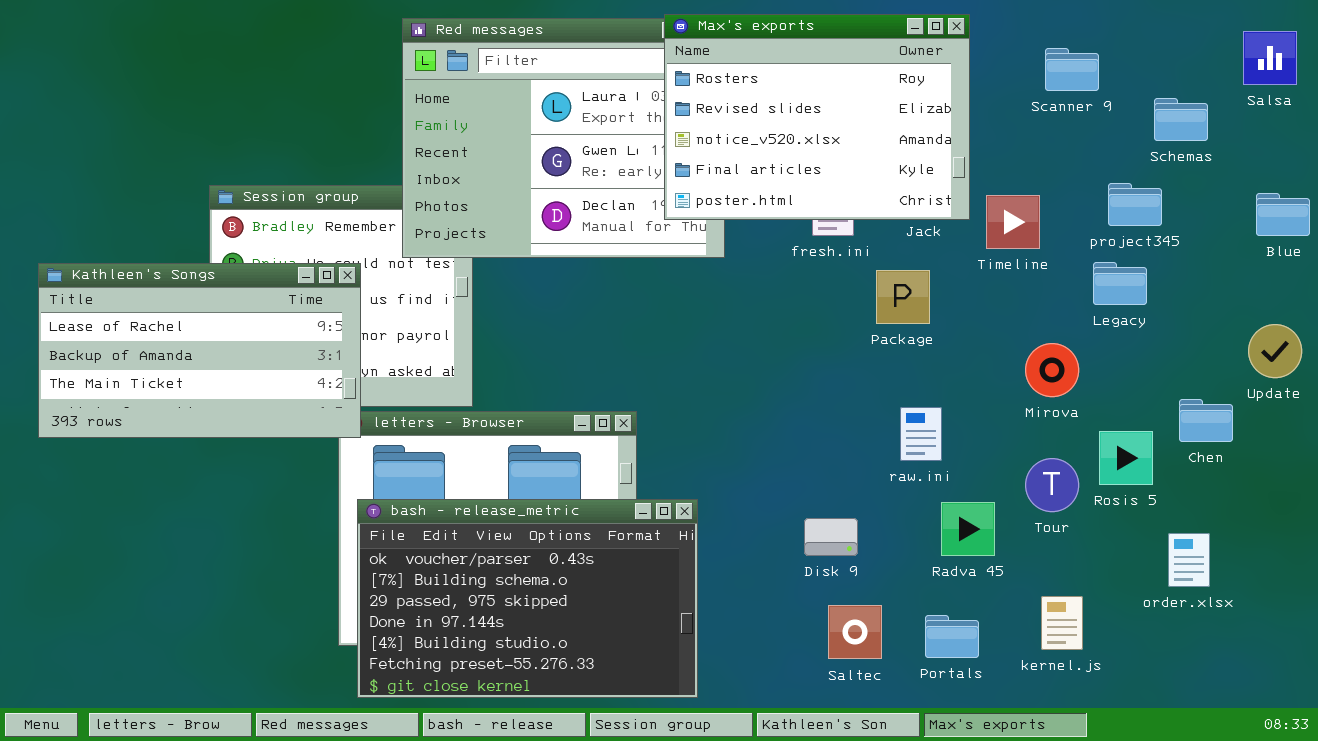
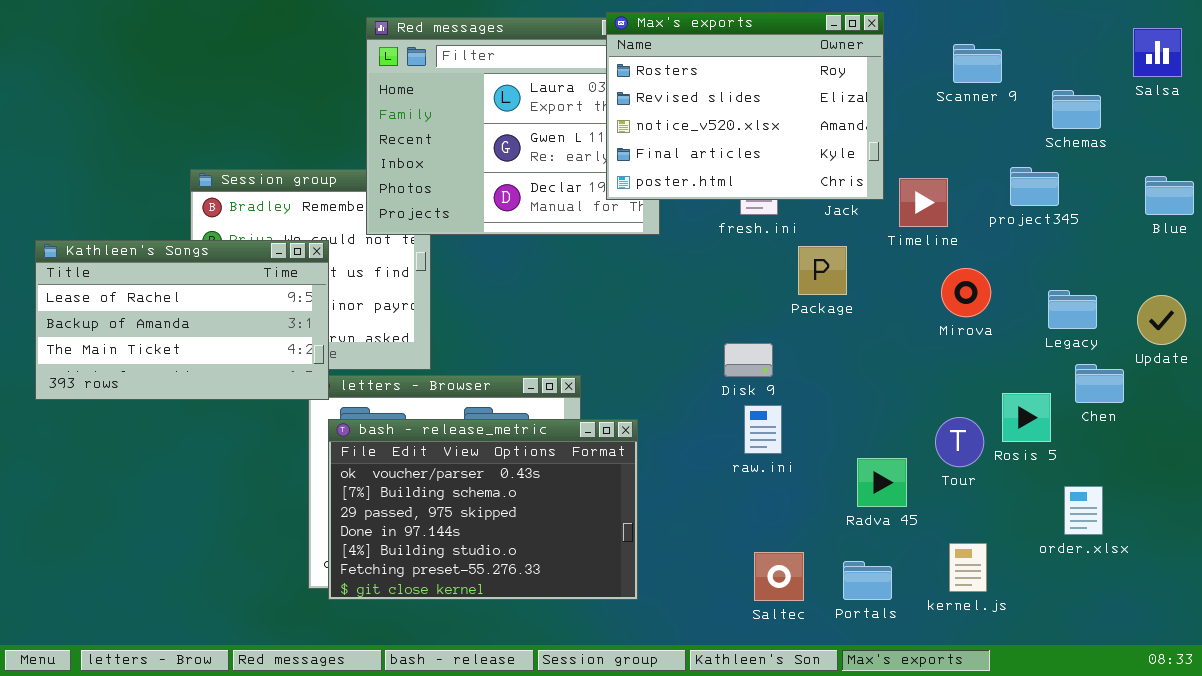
Legacy: [1093,262,1147,305] -> [1048,290,1097,329], moved
Mirova: [1025,343,1079,397] -> [941,268,991,317], moved
raw.ini: [900,407,942,461] -> [744,405,782,454], moved
bash - release_metric: [357,499,698,698] -> [328,419,638,600], moved
Disk 9: [804,518,858,556] -> [724,343,773,377], moved

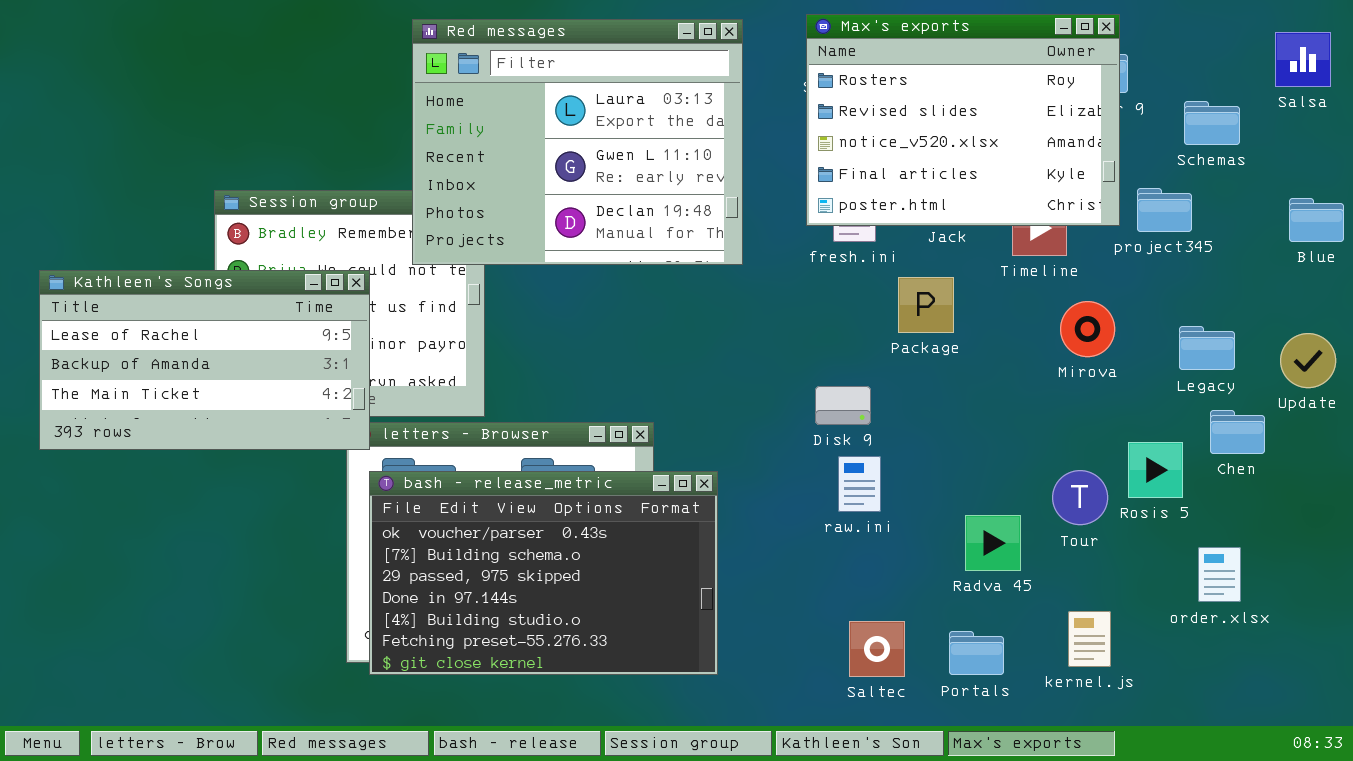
Max's exports: [606,12,884,200] -> [806,14,1120,226], moved

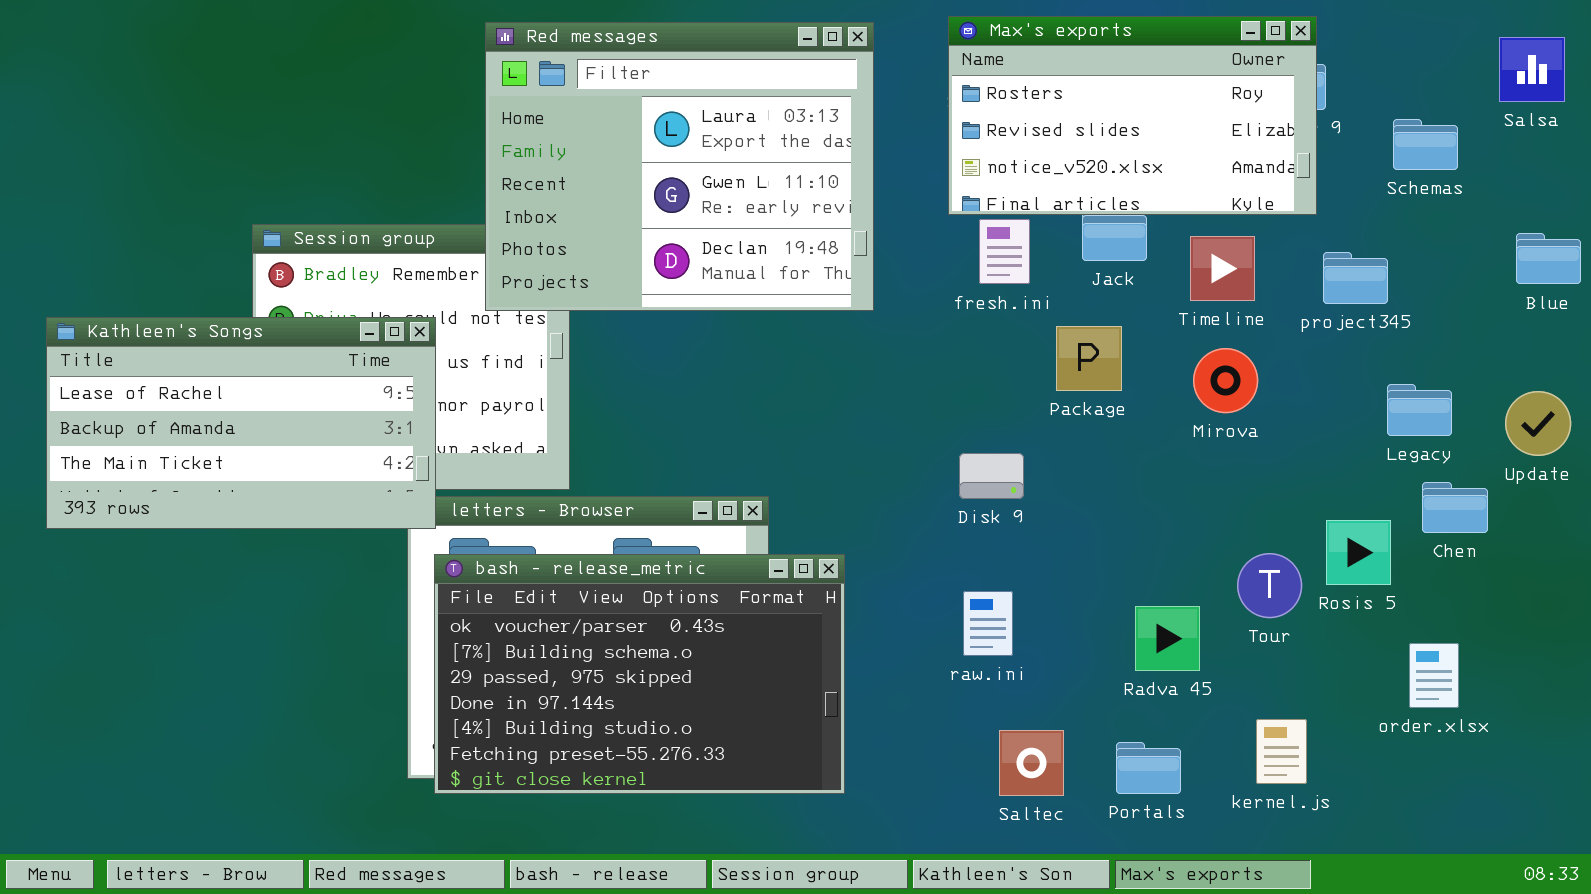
Max's exports: [806,14,1120,226] -> [948,16,1317,215], resized
project345: [1137,188,1192,232] -> [1323,252,1388,304], moved
Mirova: [1060,301,1115,357] -> [1193,348,1258,413], moved
raw.ini: [838,456,881,512] -> [963,591,1013,656], moved

